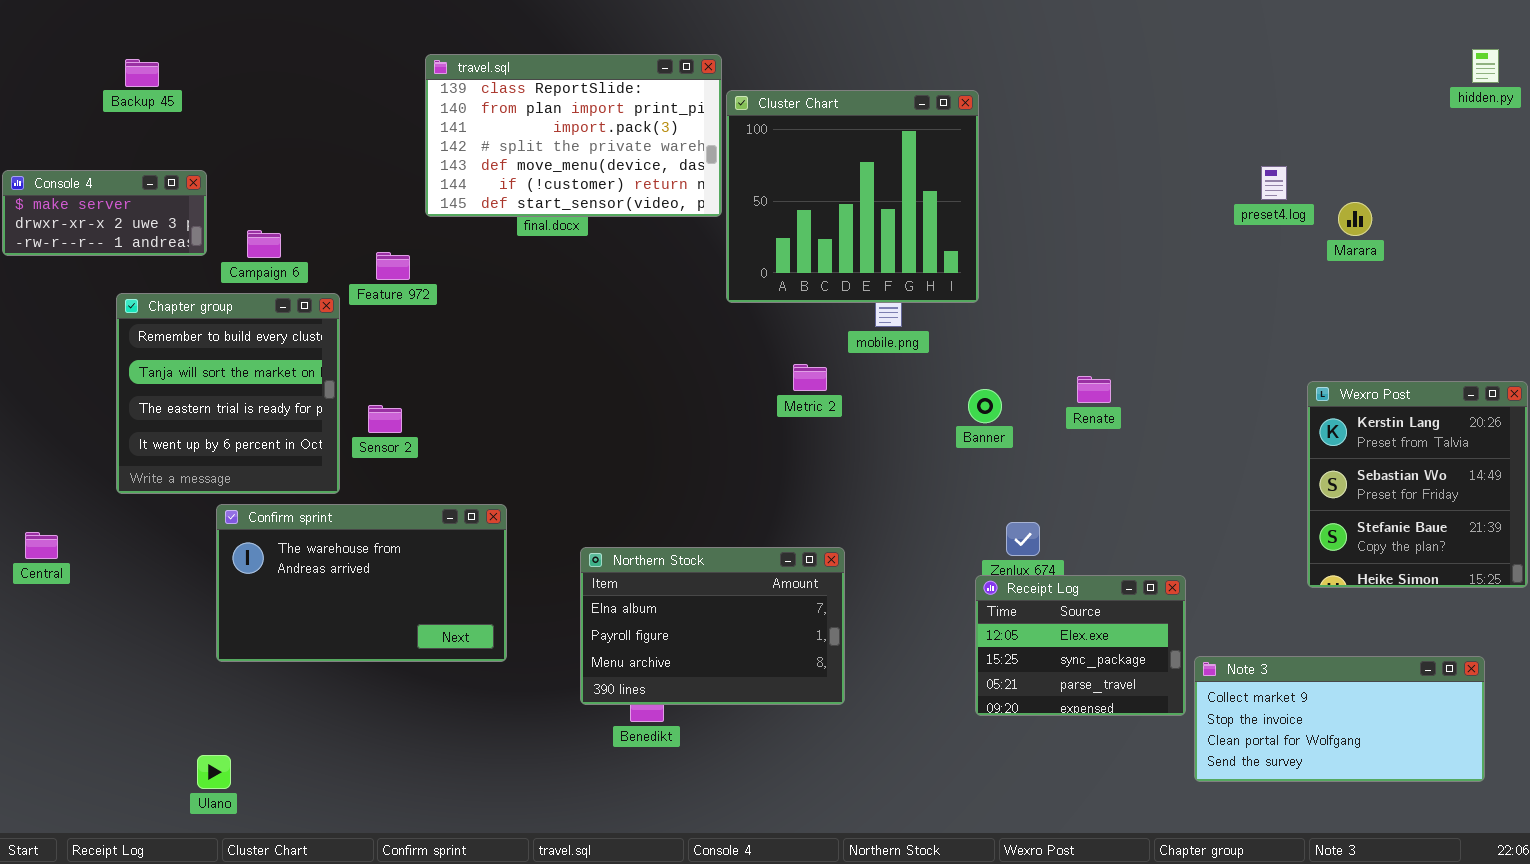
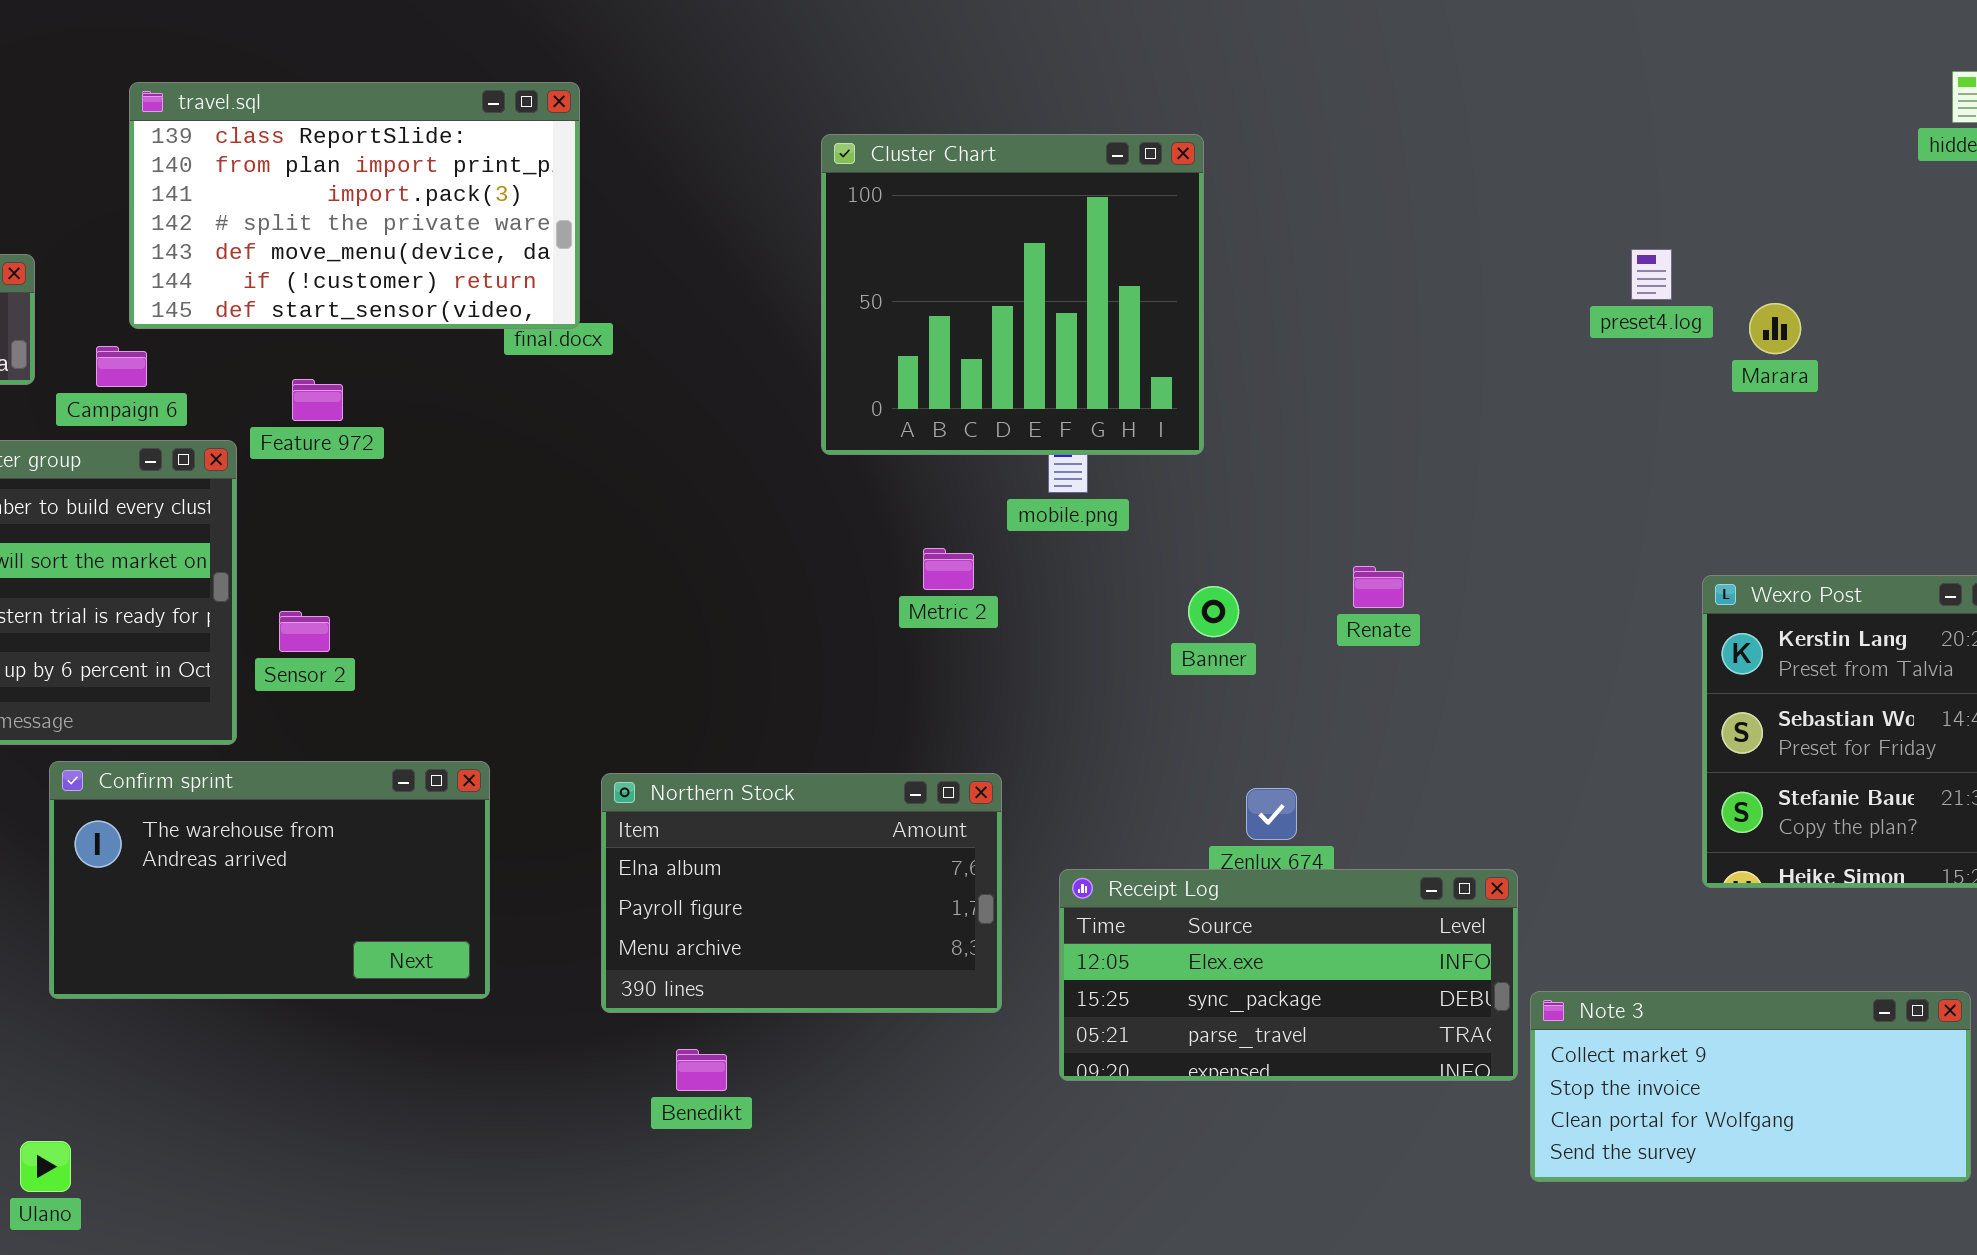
travel.sql: [425,54,722,217] -> [129,82,580,329], moved
Northern Stock: [580,547,845,705] -> [601,773,1002,1013], moved
Receipt Log: [975,575,1186,716] -> [1059,869,1518,1081], resized

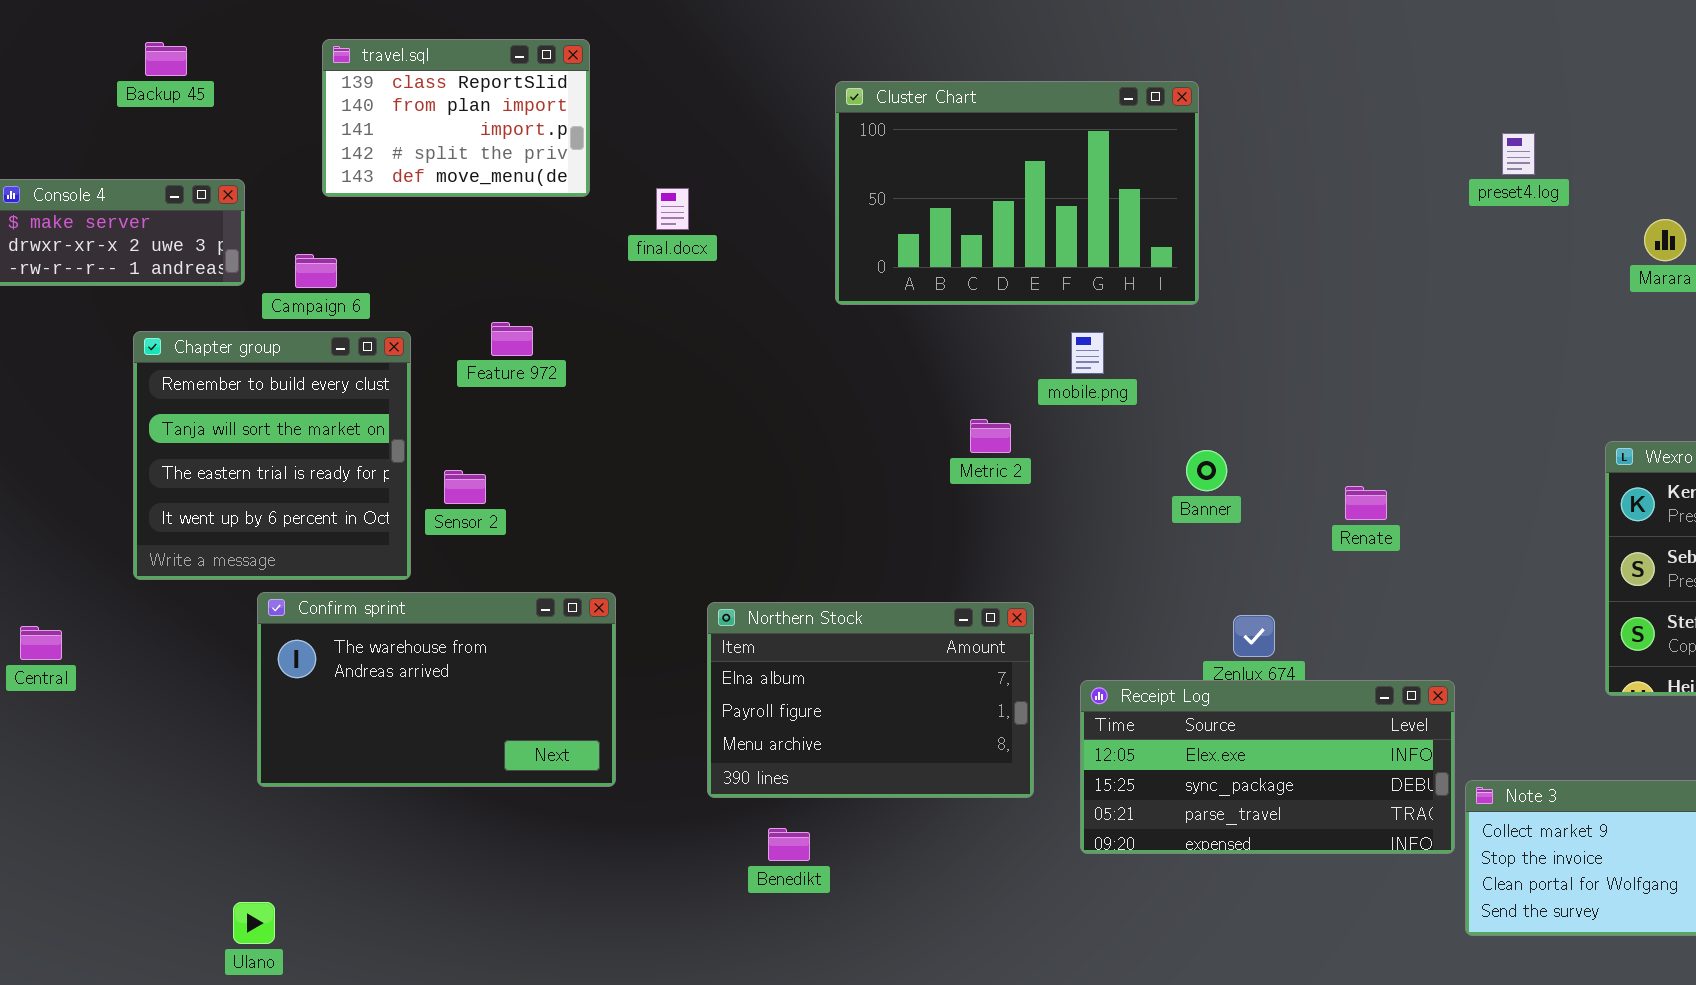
travel.sql: [129,82,580,329] -> [322,39,590,197], resized
Cluster Chart: [821,134,1204,455] -> [835,81,1199,305], resized
preset4.log: [1631,249,1672,300] -> [1502,133,1535,175], moved
Feature 972: [292,379,343,421] -> [491,322,533,356], moved
Renate: [1353,566,1404,608] -> [1345,486,1387,520], moved

